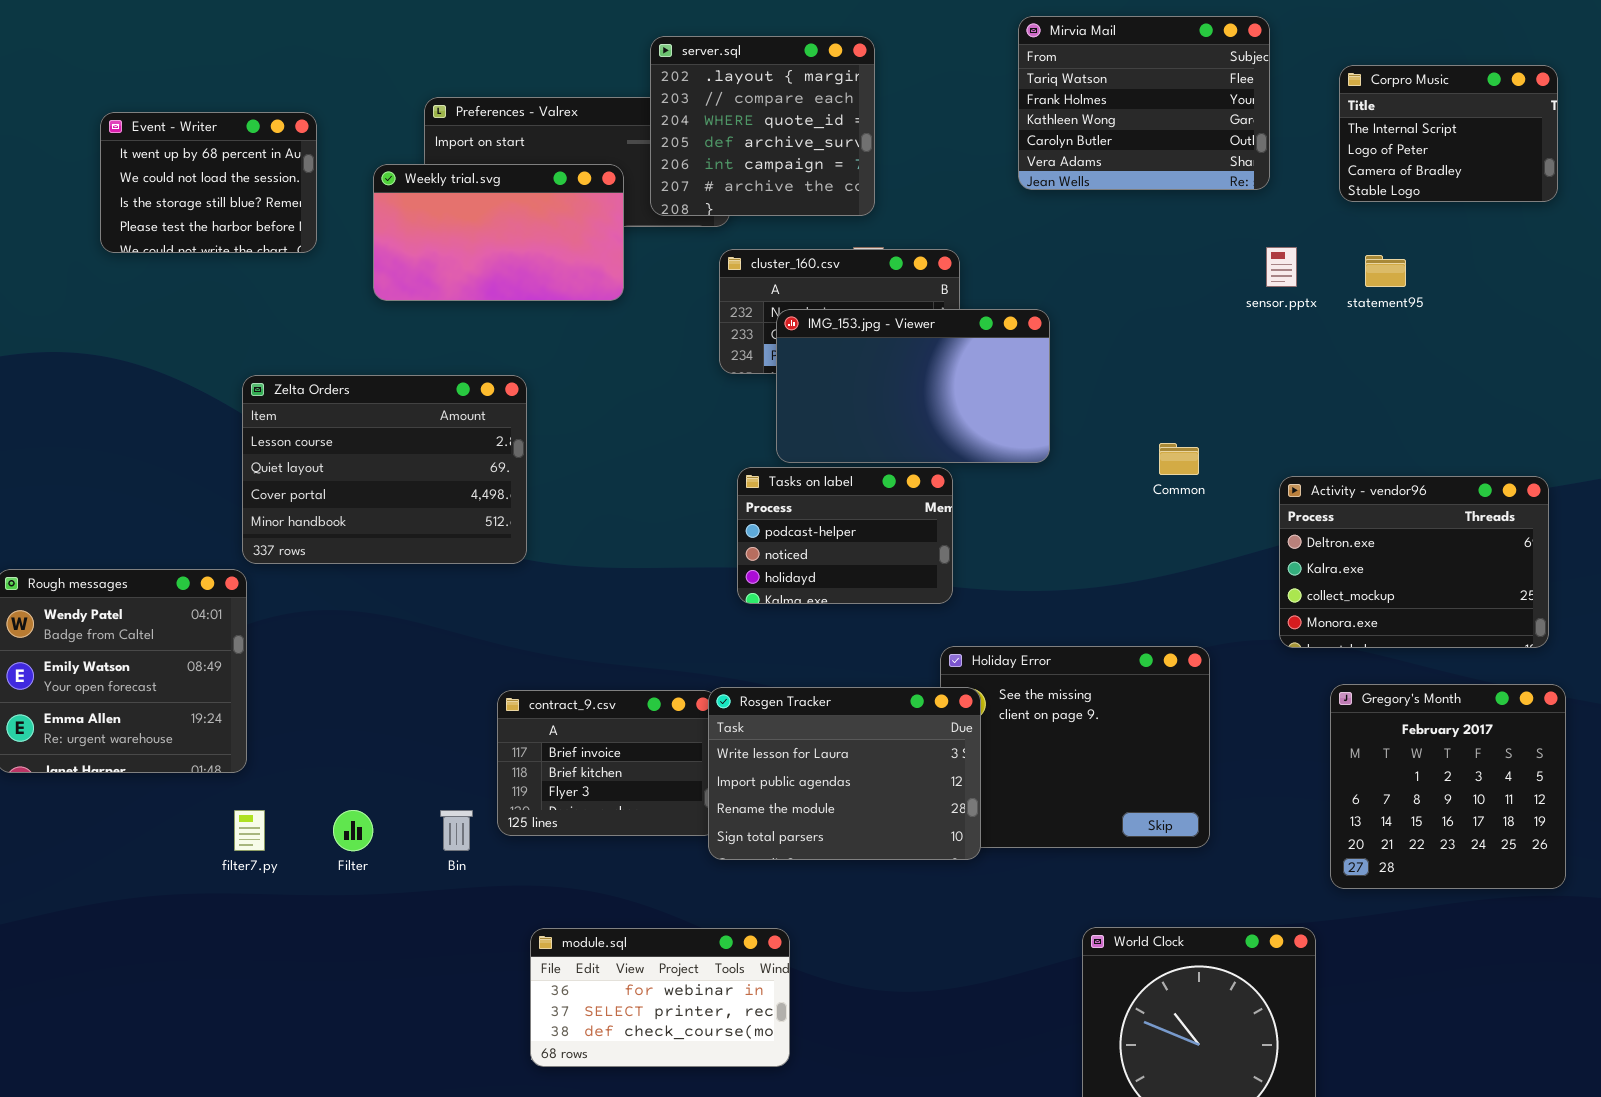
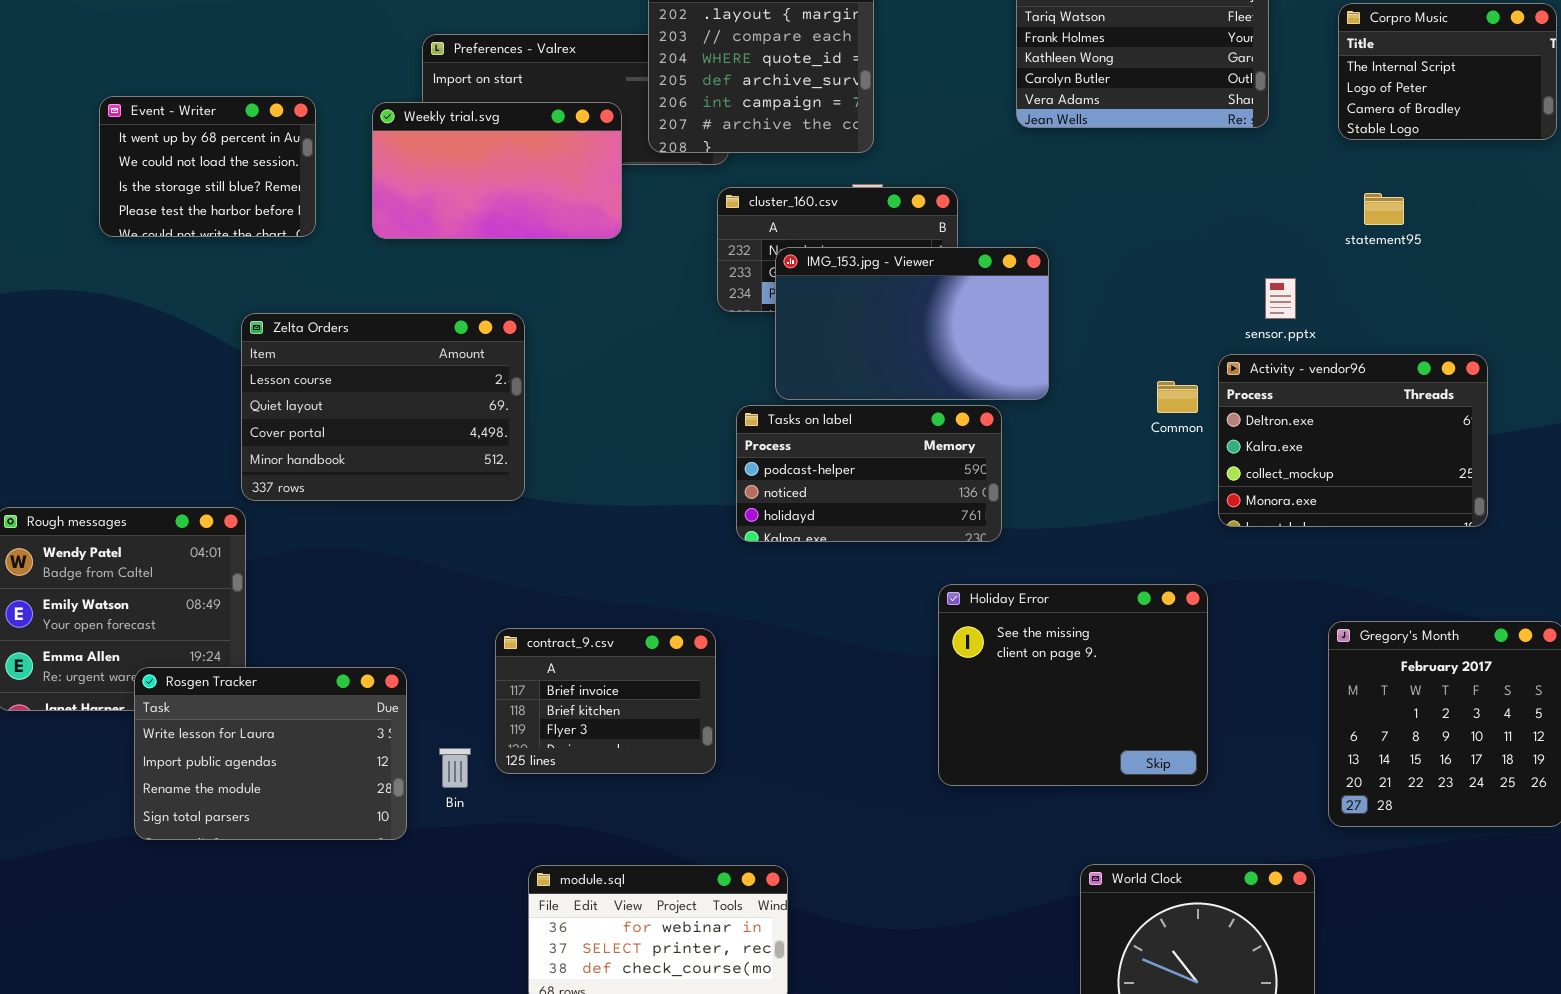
Event - Writer: [100,112,317,253] -> [99,96,316,237], moved
sensor.pptx: [1266,247,1297,287] -> [1265,278,1296,319], moved
Tasks on label: [737,467,953,604] -> [736,405,1002,542], resized
Activity - vendor96: [1279,476,1549,648] -> [1218,354,1488,527], moved
Rosgen Tracker: [708,687,981,860] -> [134,667,407,840], moved

